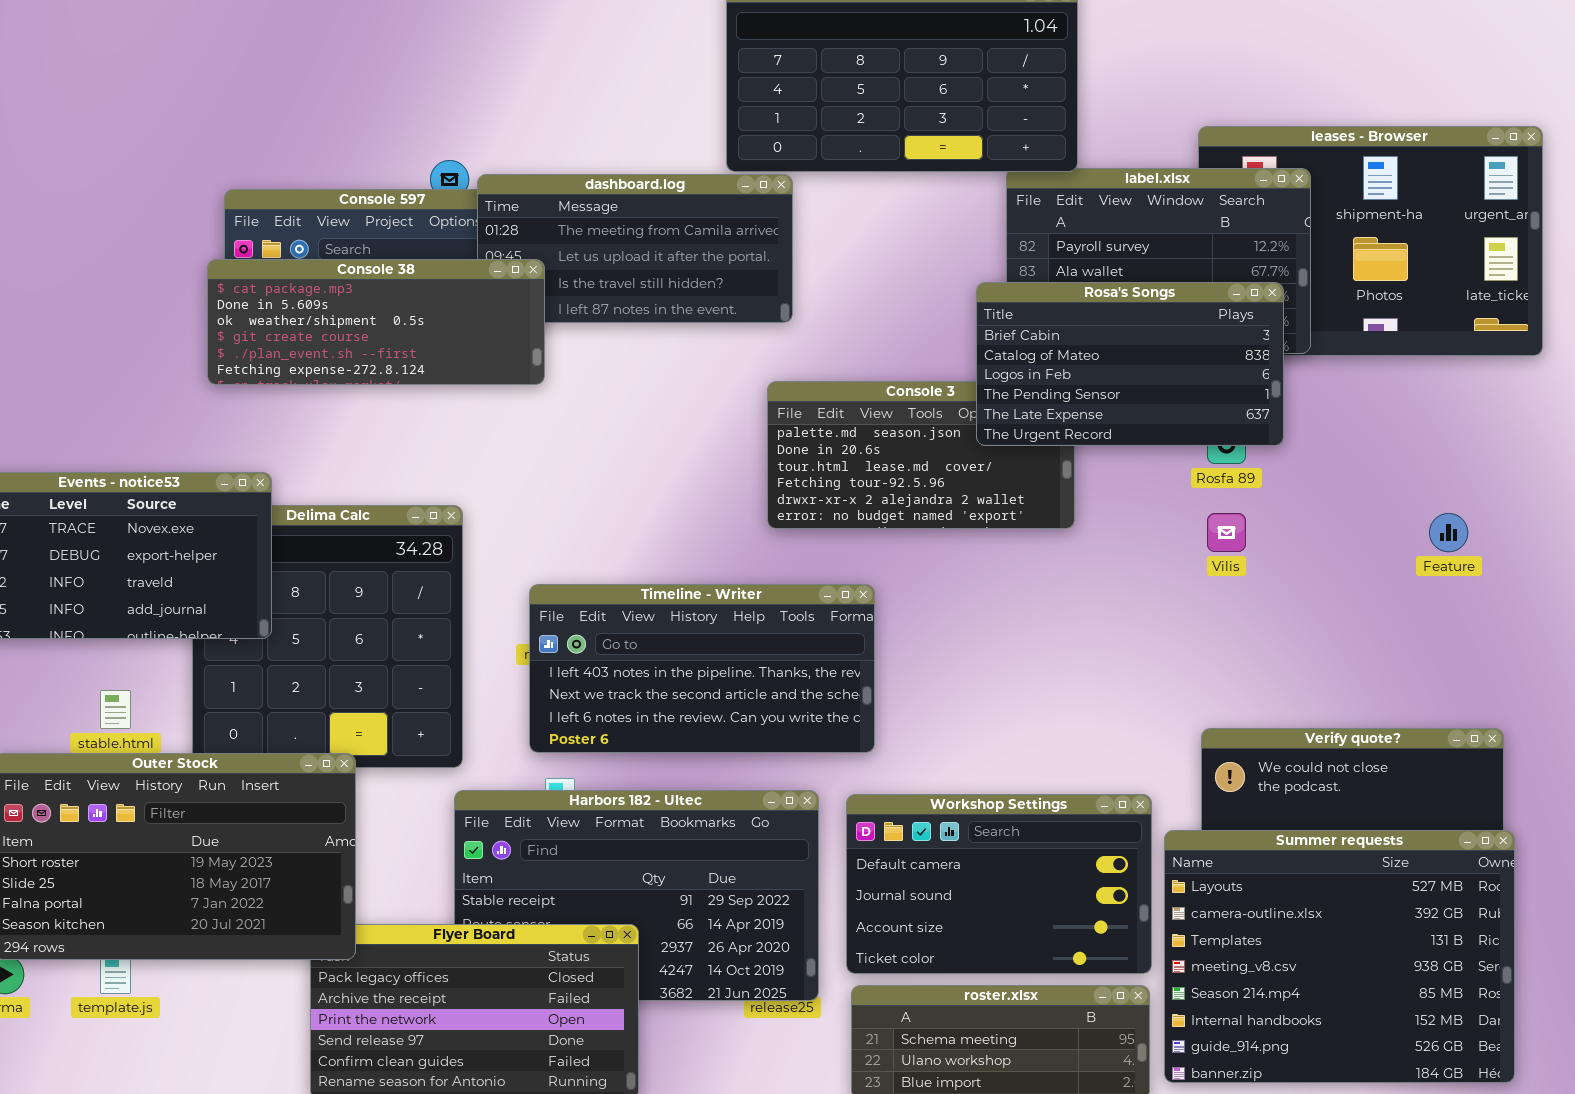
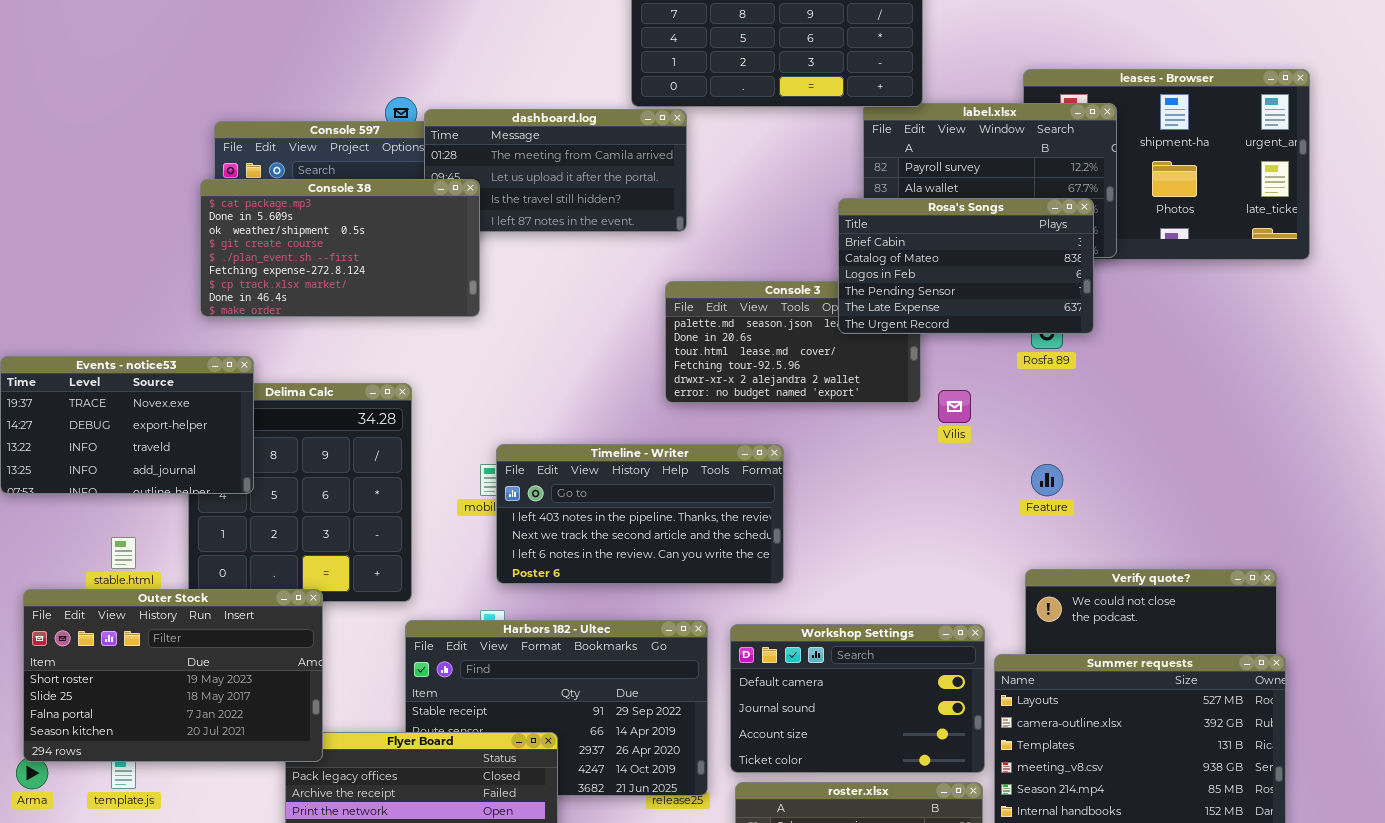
Console 38: [207,259,545,385] -> [200,179,480,317], resized
Vilis: [1207,513,1246,552] -> [938,390,971,423], moved
Feature: [1429,513,1468,552] -> [1031,464,1063,496], moved
Timeline - Writer: [529,584,875,753] -> [496,444,784,584], moved

